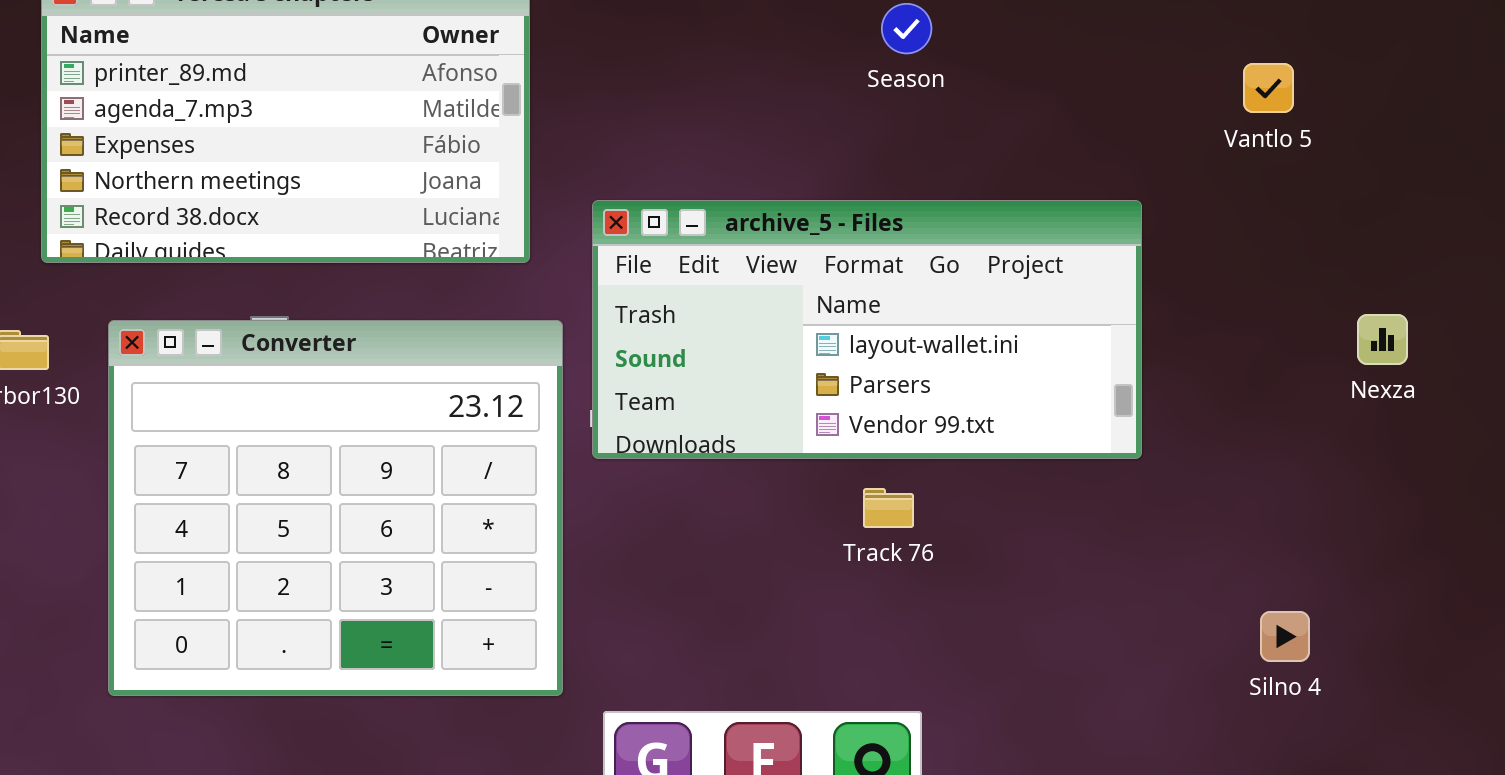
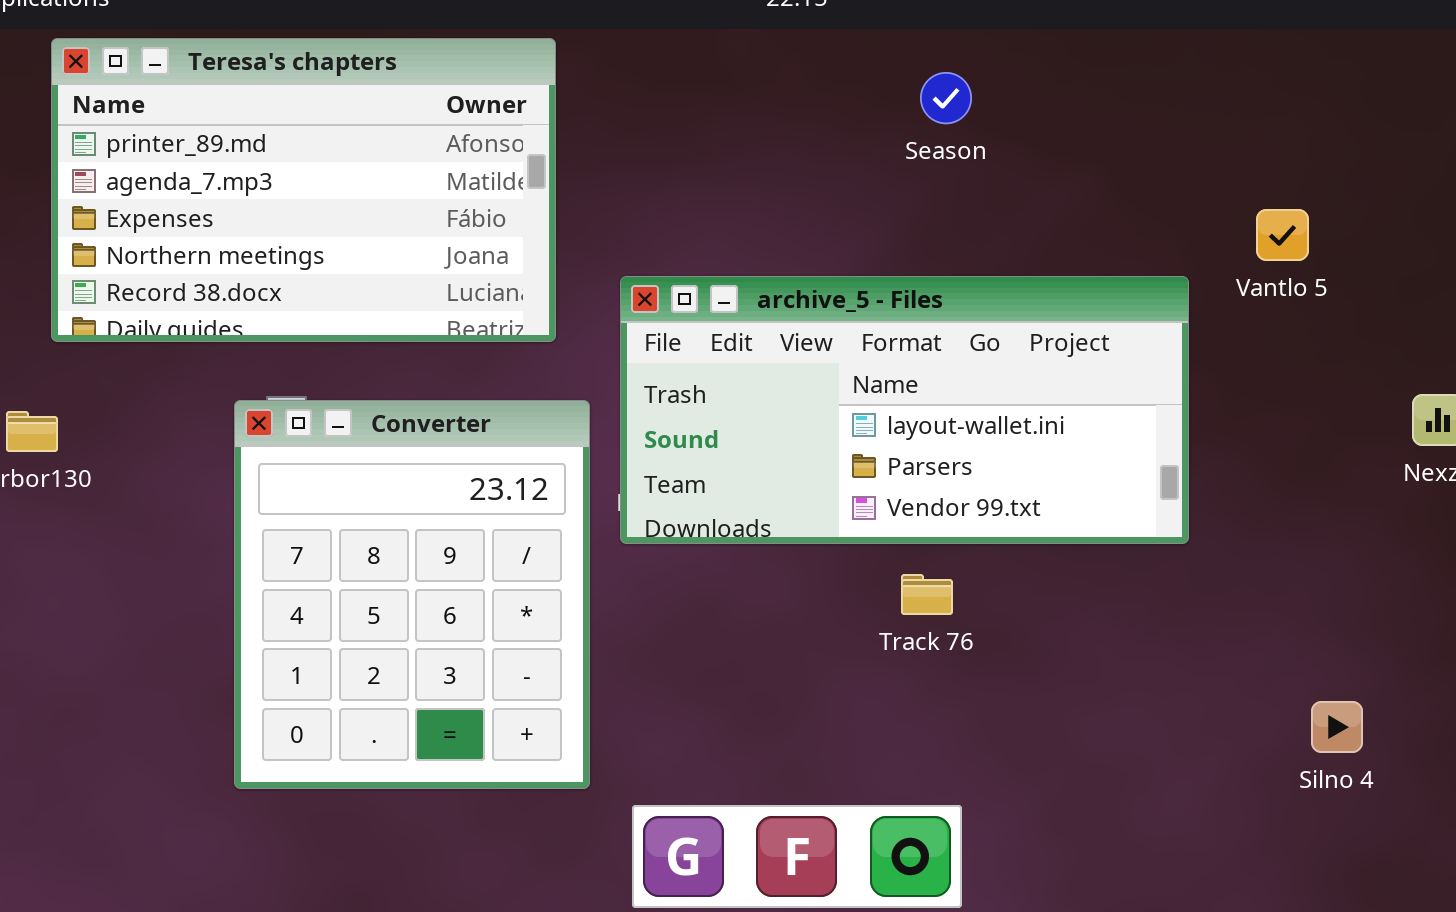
Vantlo 5: [1243,63,1294,113] -> [1256,209,1309,261], moved
Converter: [108,320,563,696] -> [234,400,590,789], resized

